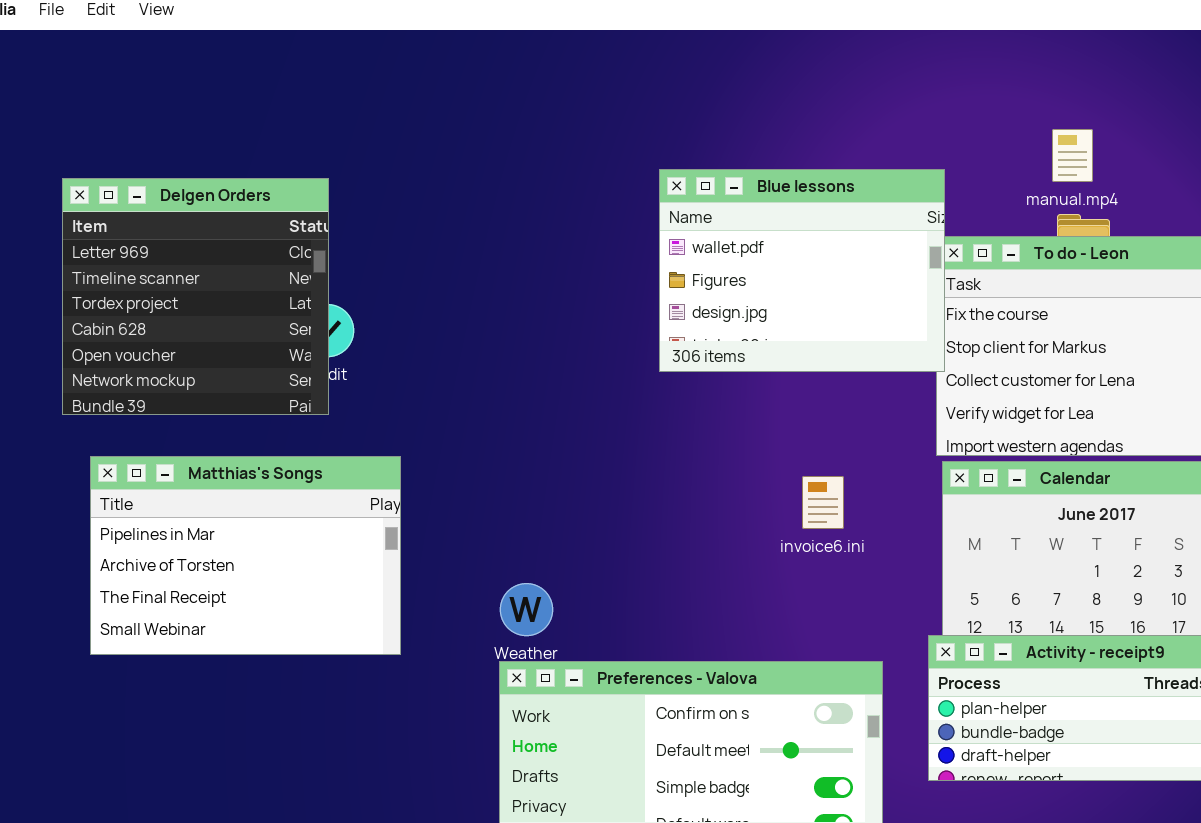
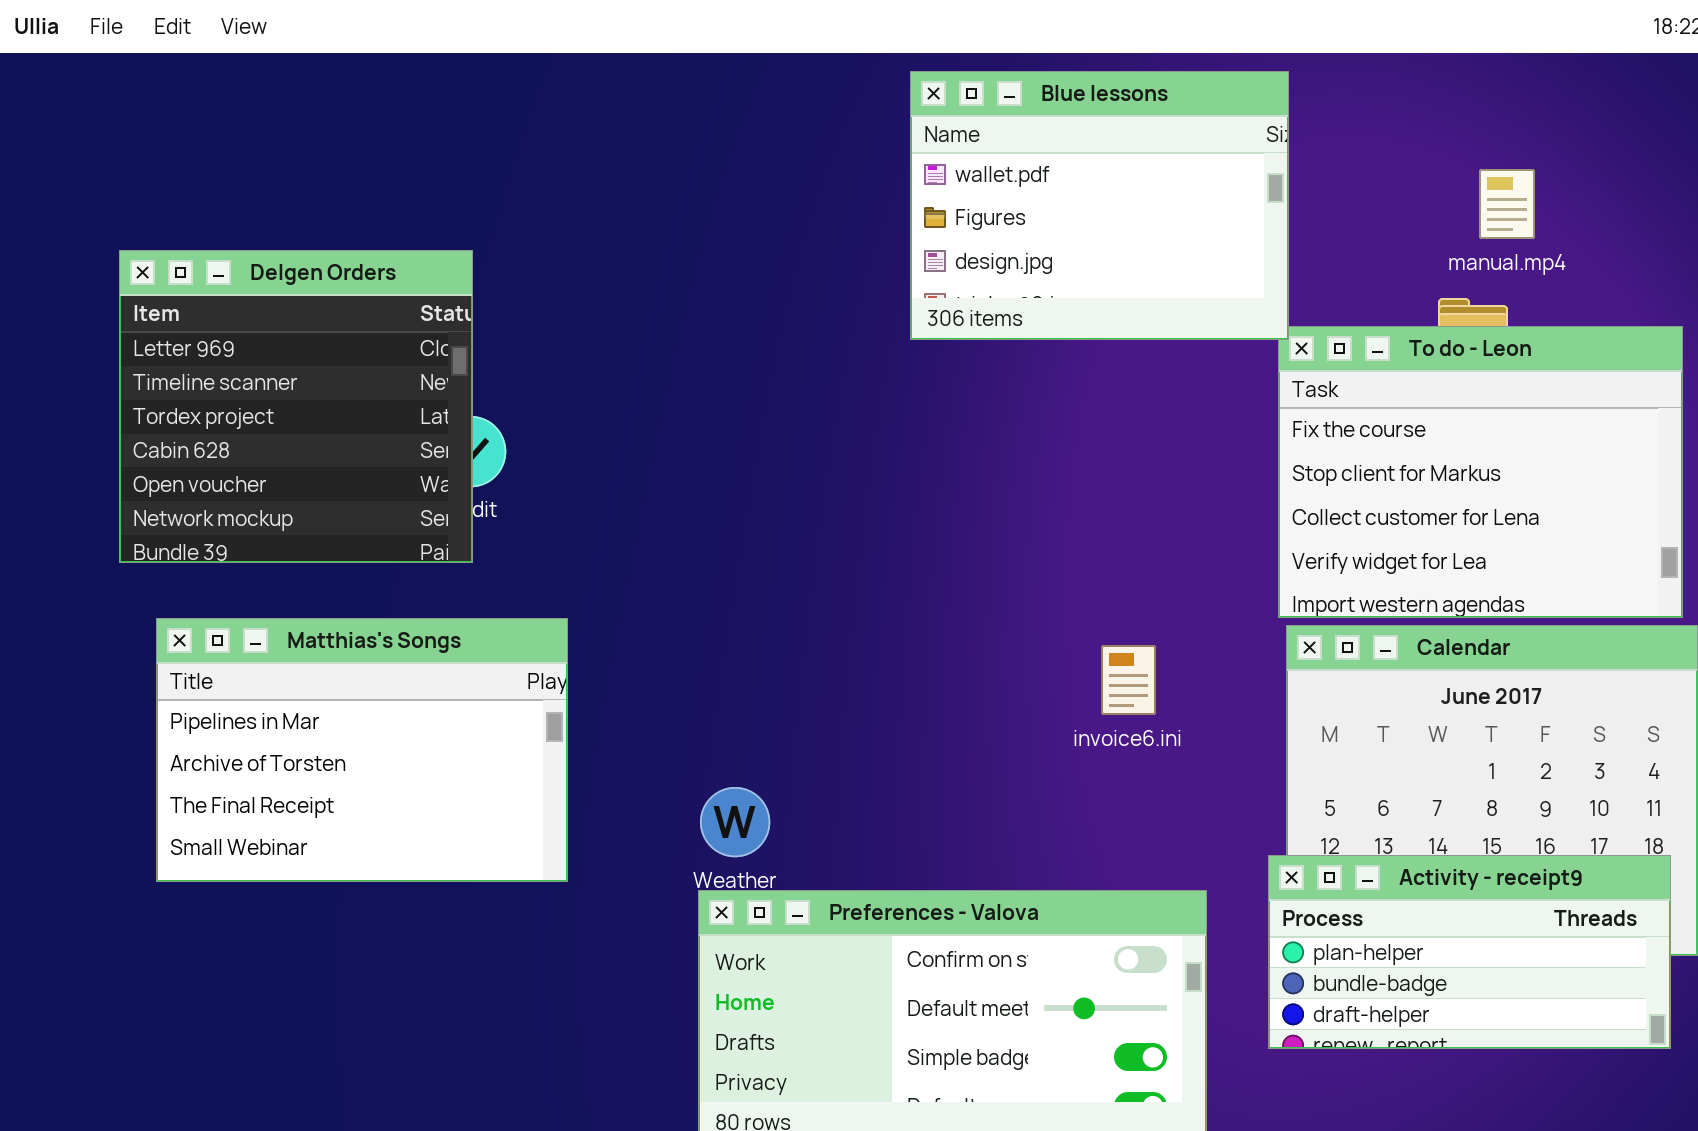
manual.mp4: [1052,129,1093,182] -> [1479,169,1535,239], moved
Blue lessons: [659,169,945,372] -> [910,71,1289,340], moved

